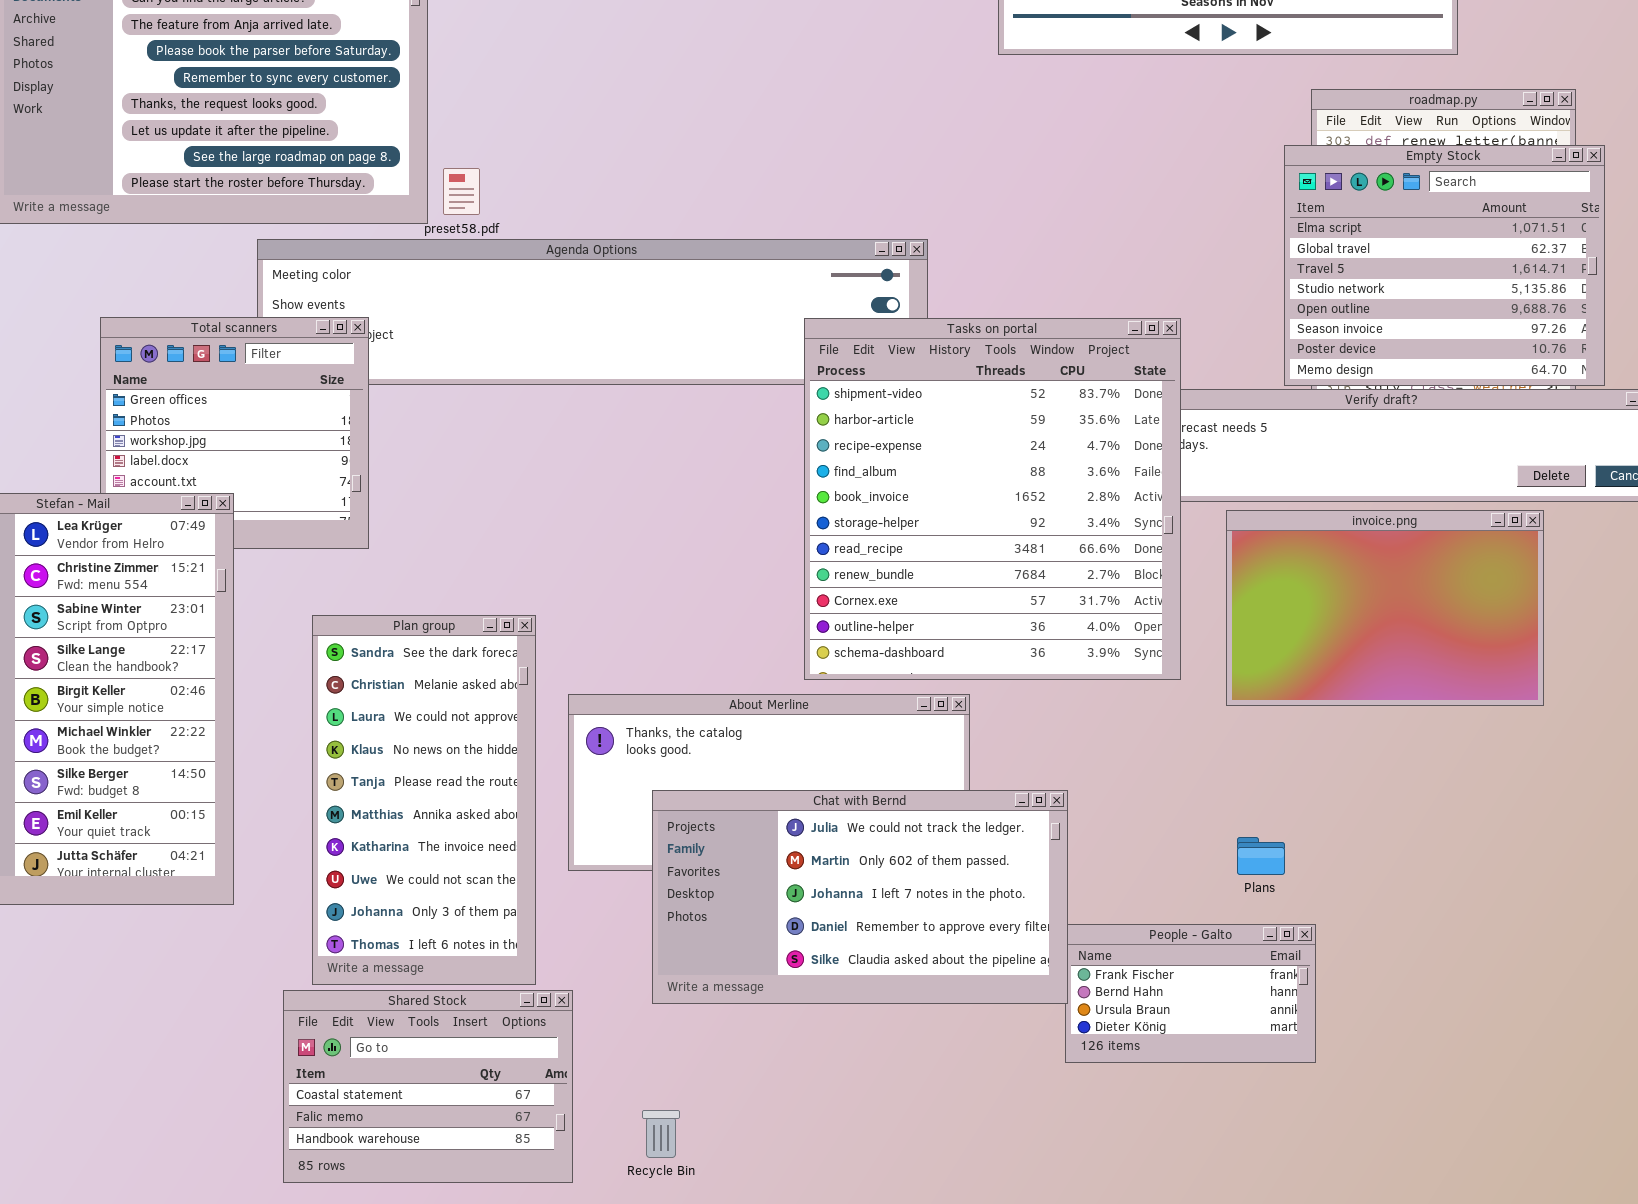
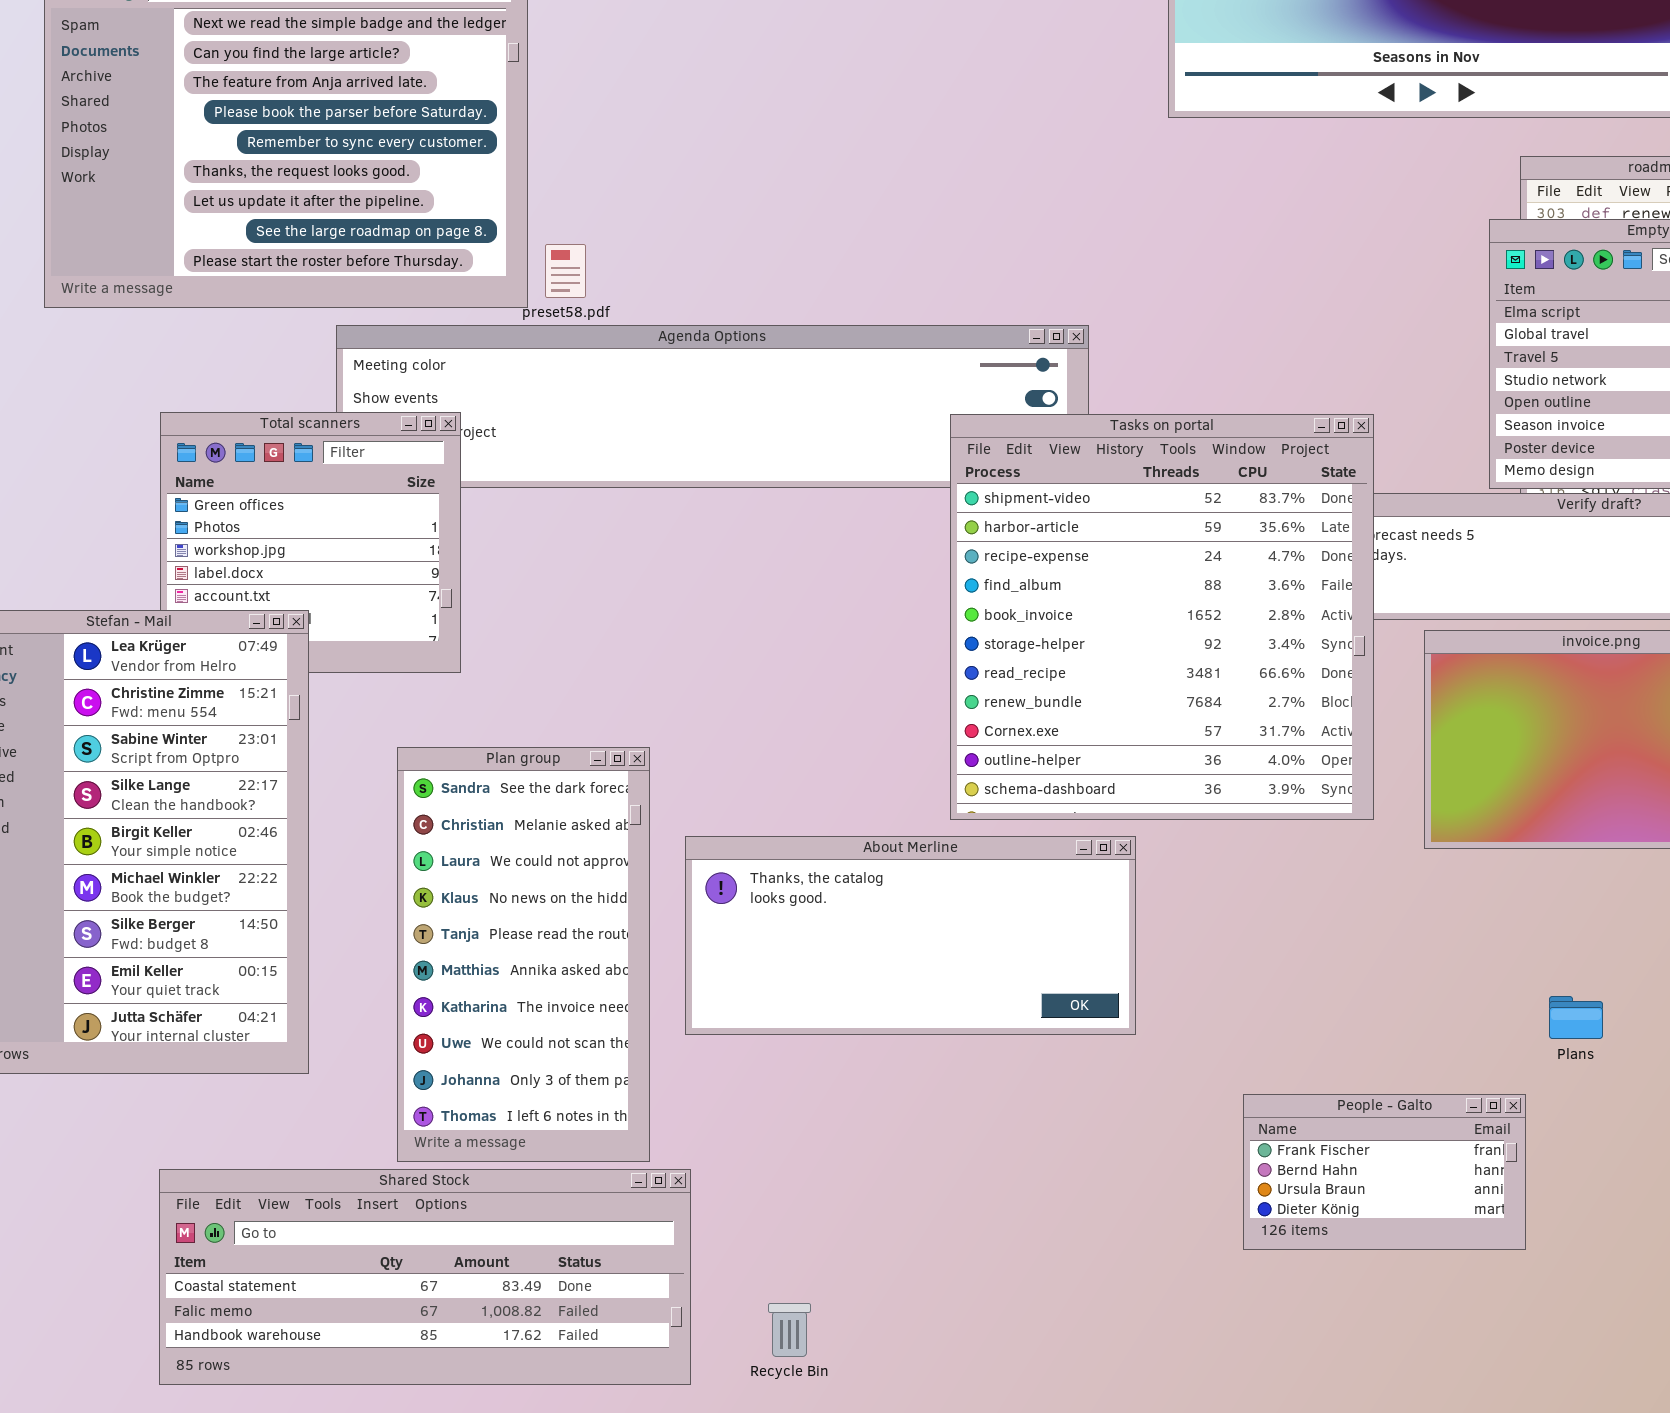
Chat with Bernd: [652,790,1068,1004] -> none, closed
Plans: [1237,837,1285,875] -> [1549,996,1603,1039], moved
Shared Stock: [283,990,573,1183] -> [159,1169,691,1385], resized

